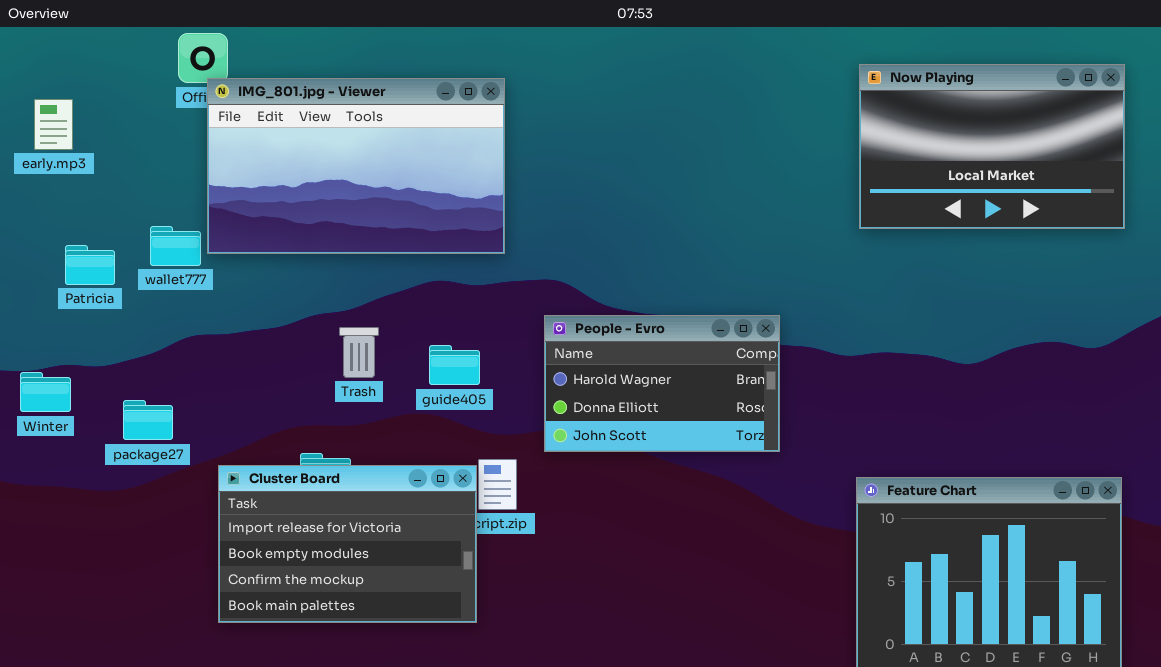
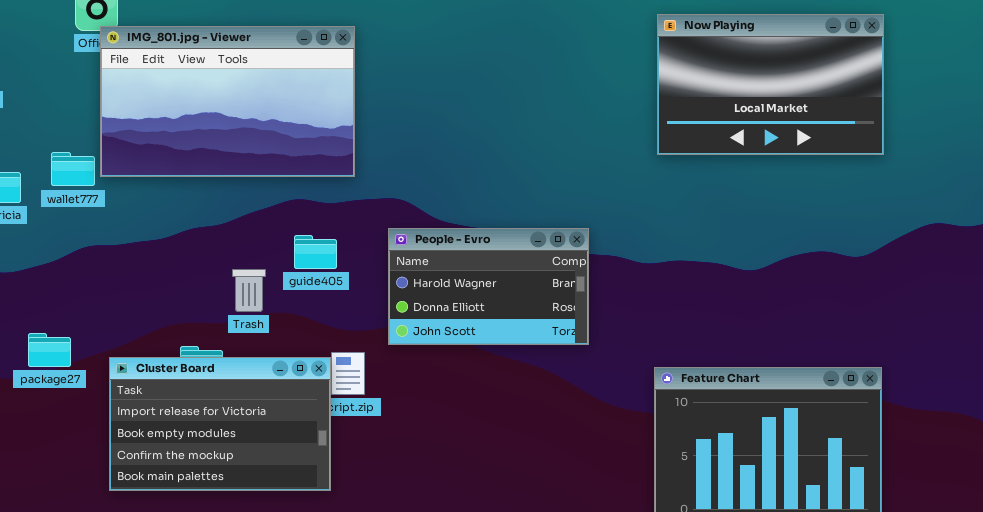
Trash: [339,327,379,378] -> [232,269,266,312], moved
guide405: [429,345,480,385] -> [294,235,337,269], moved
package27: [123,400,173,440] -> [28,333,71,367], moved

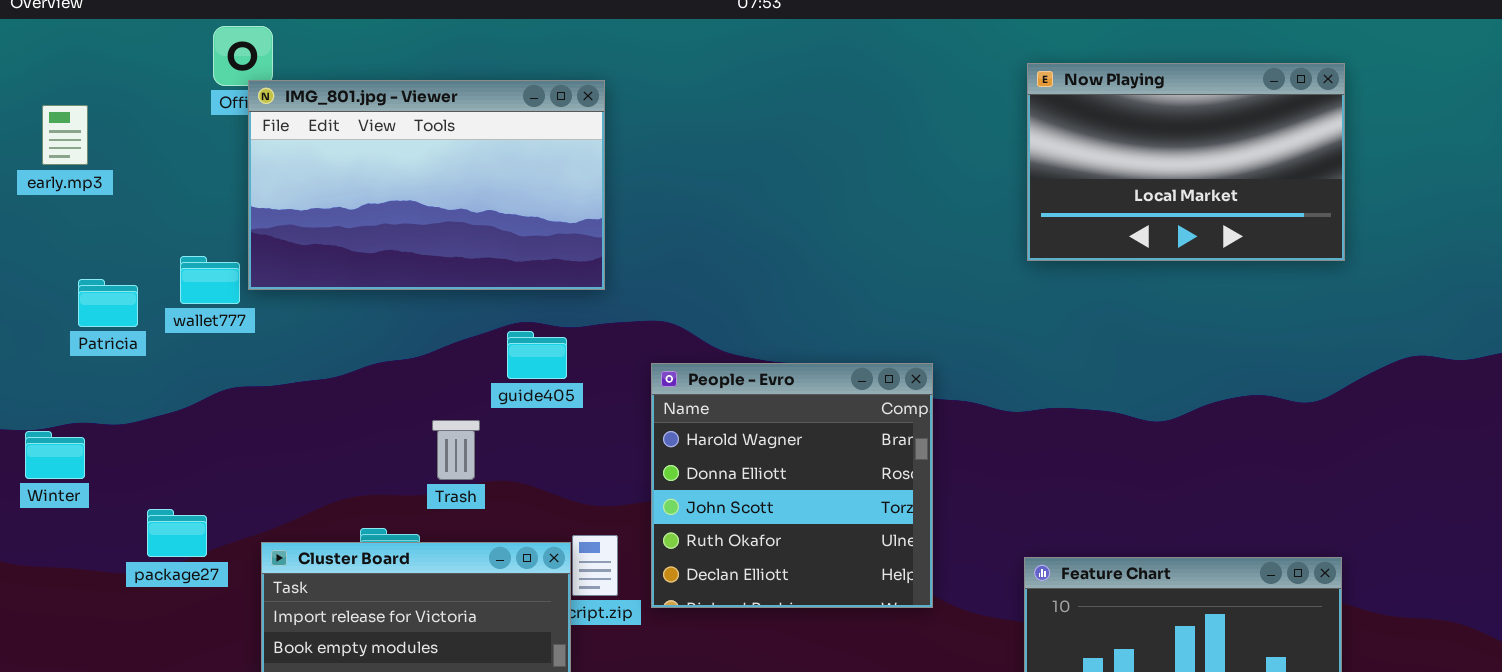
People - Evro: [388,228,589,345] -> [651,363,933,608], resized
guide405: [294,235,337,269] -> [507,331,567,379], moved

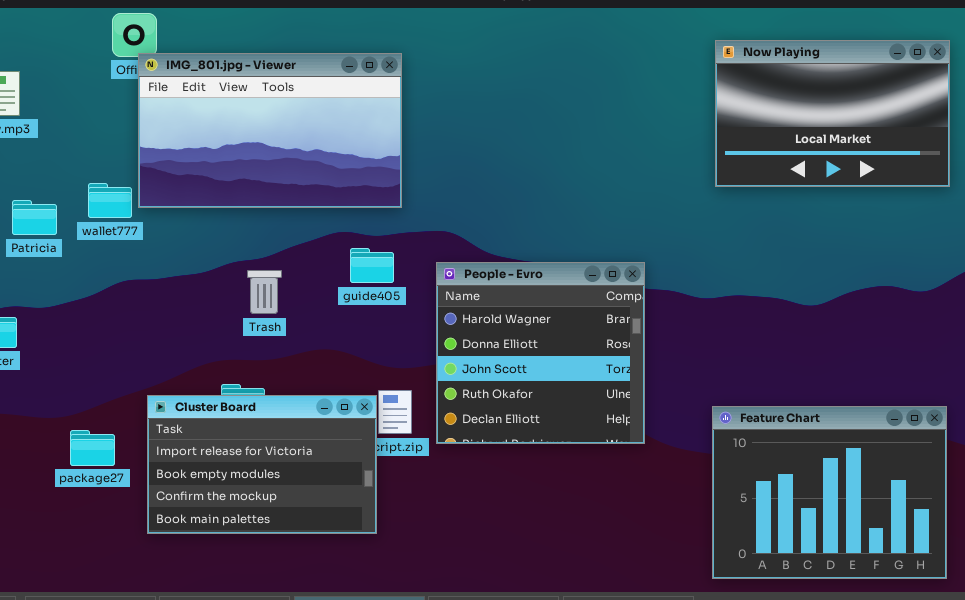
guide405: [507,331,567,379] -> [350,248,394,283], moved
Trash: [432,420,480,480] -> [247,270,282,314], moved
package27: [147,509,207,557] -> [70,430,115,466], moved

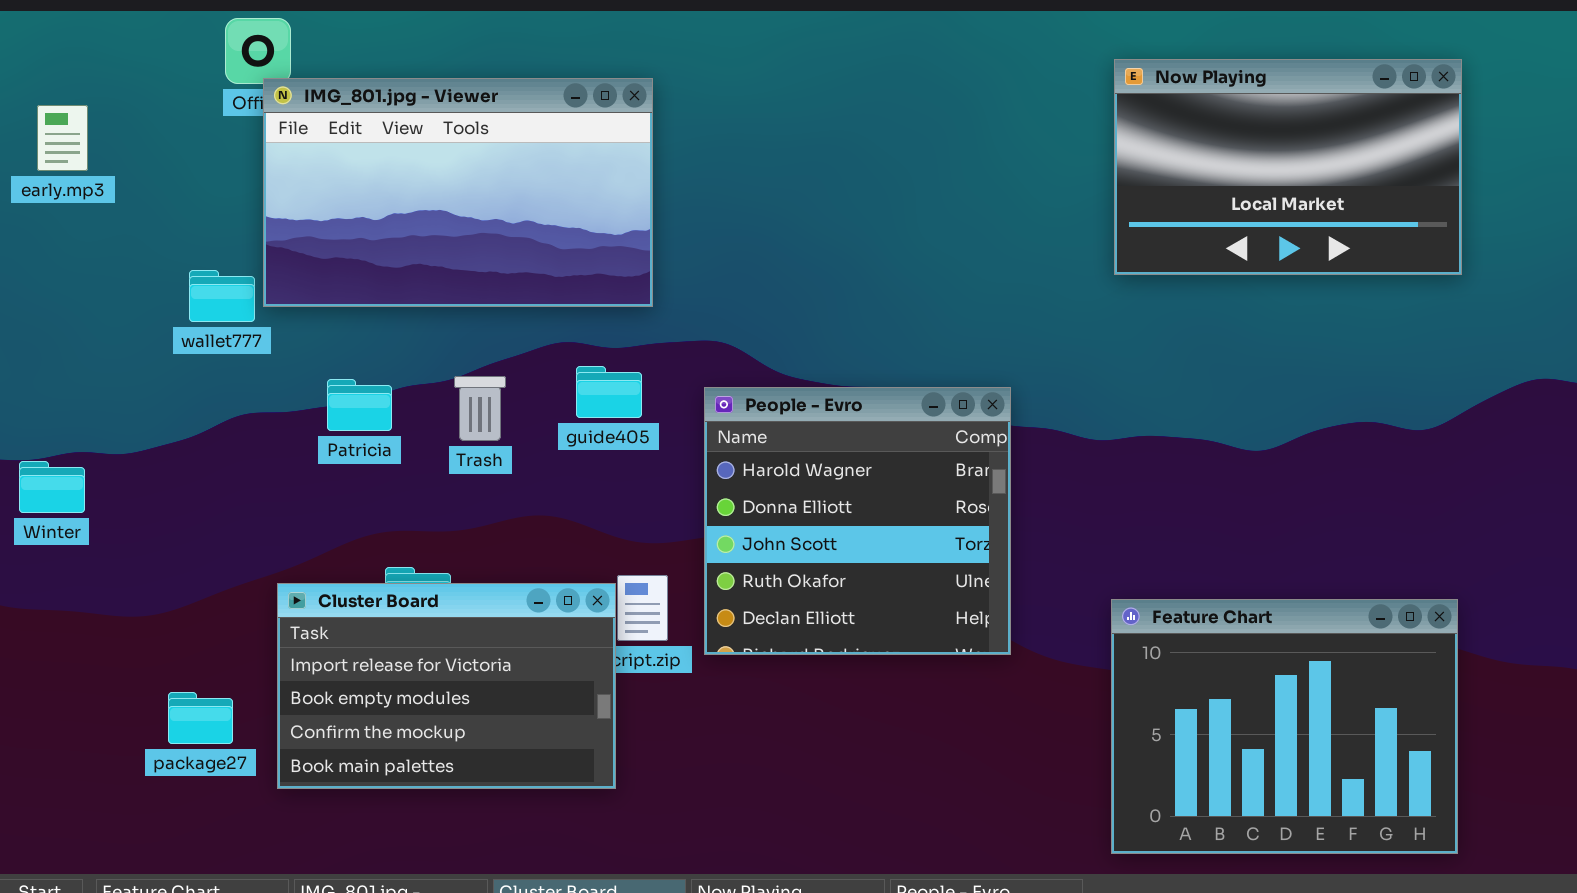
Patricia: [12,200,57,235] -> [327,379,392,431], moved
Trash: [247,270,282,314] -> [454,376,506,441], moved
package27: [70,430,115,466] -> [168,692,233,744], moved

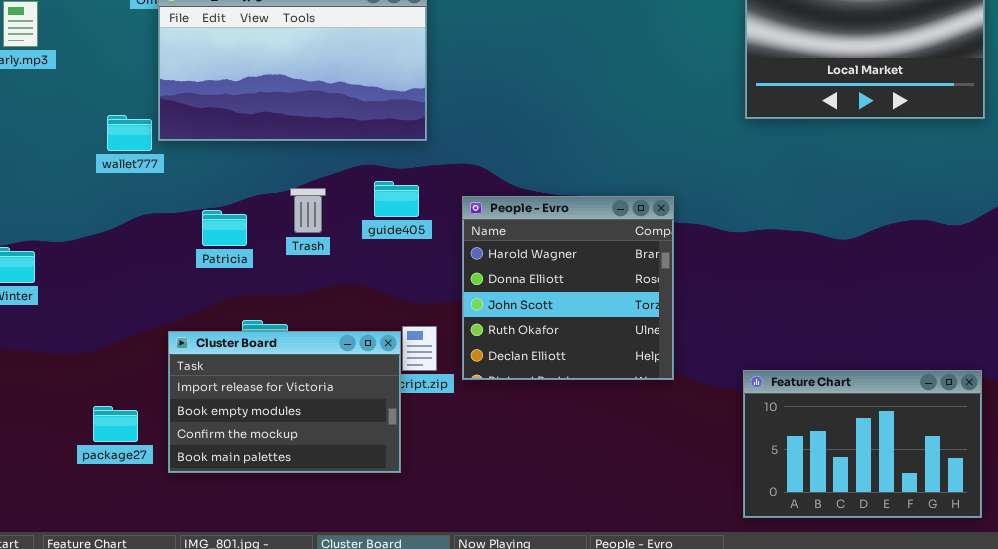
Patricia: [327,379,392,431] -> [202,210,247,246], moved
Feature Chart: [1111,599,1458,854] -> [743,370,982,518], resized

